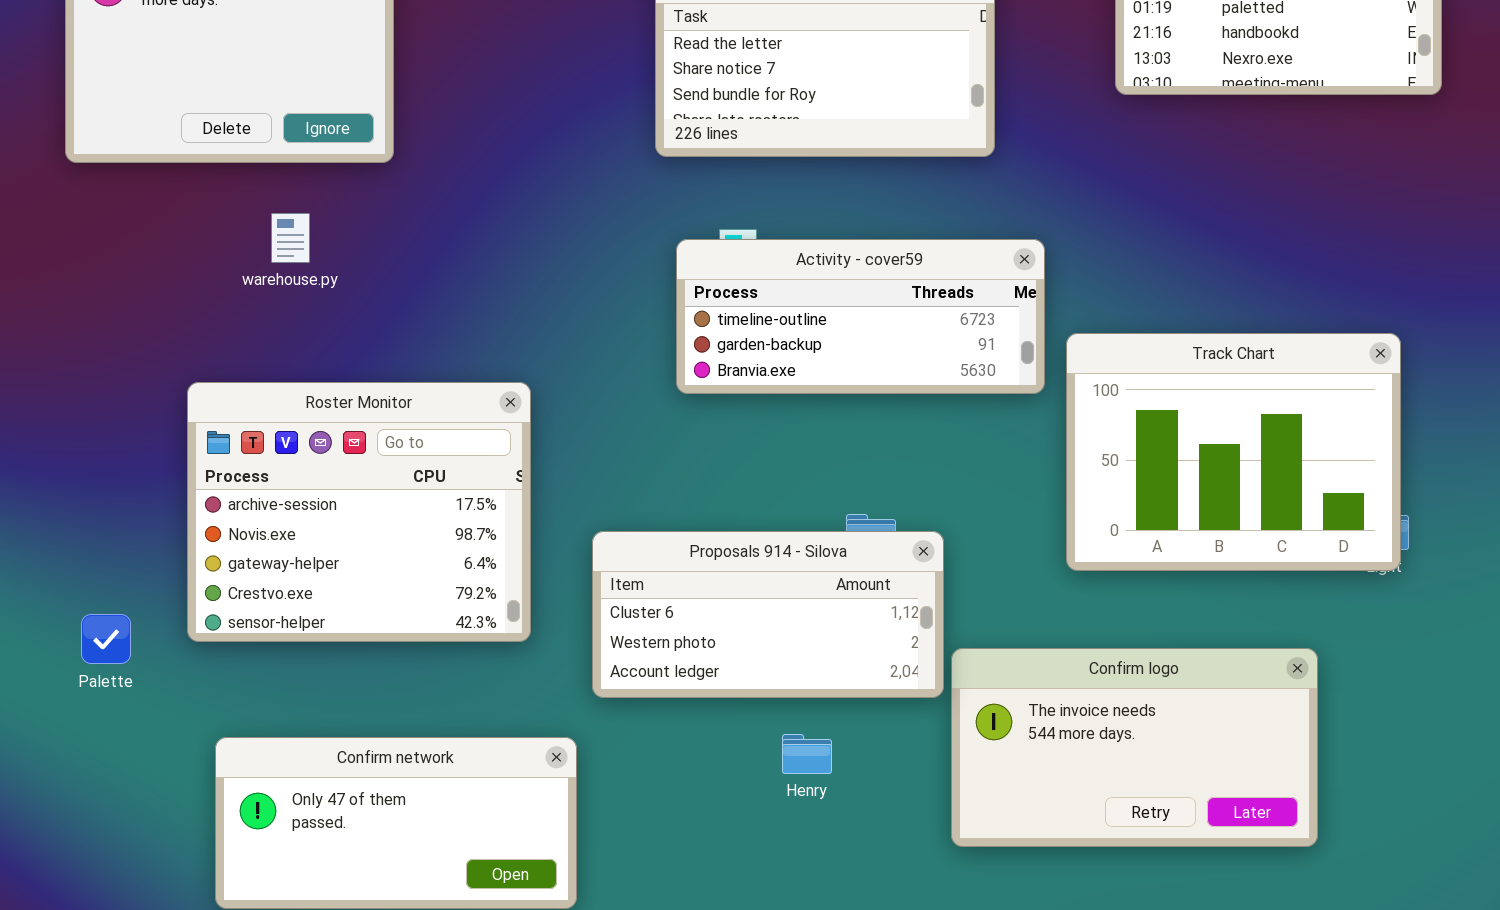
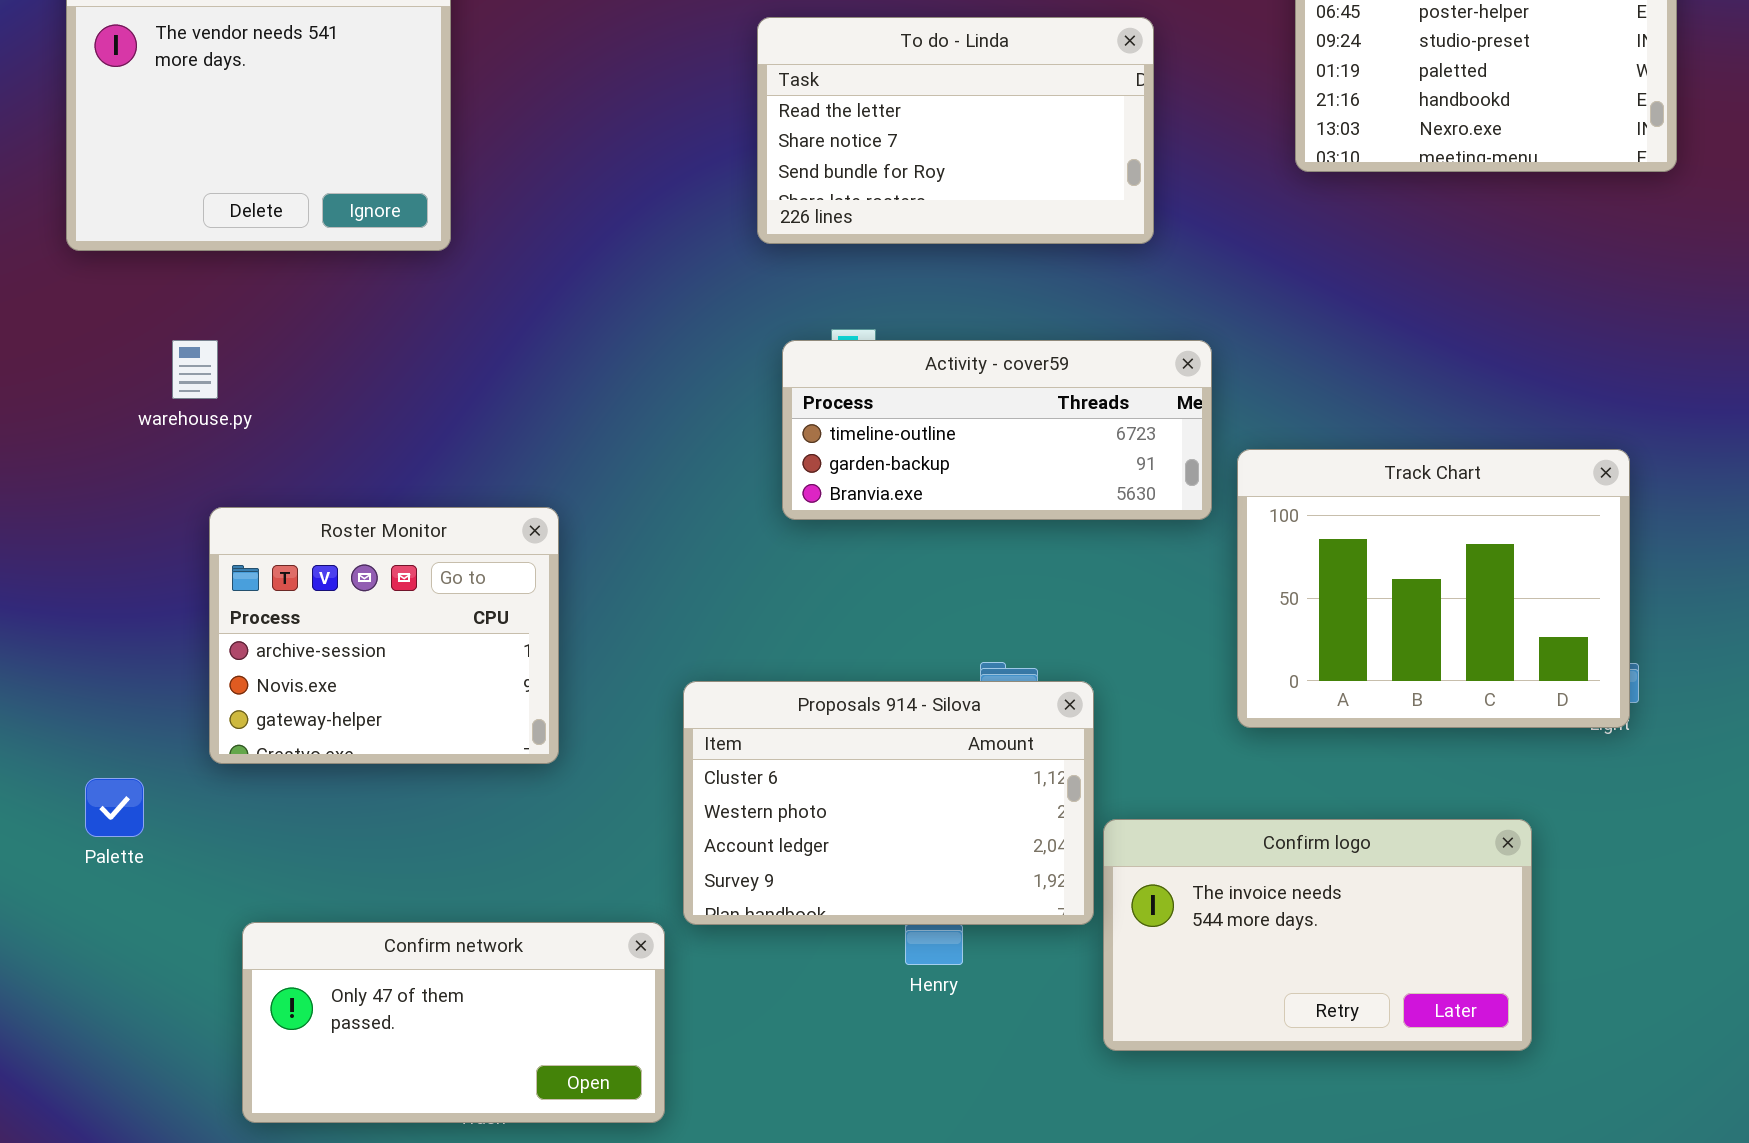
warehouse.py: [271,213,310,263] -> [172,340,218,399], moved
Roster Monitor: [187,382,531,642] -> [209,507,559,764], resized
Proposals 914 - Silova: [592,531,944,698] -> [683,681,1094,925], resized

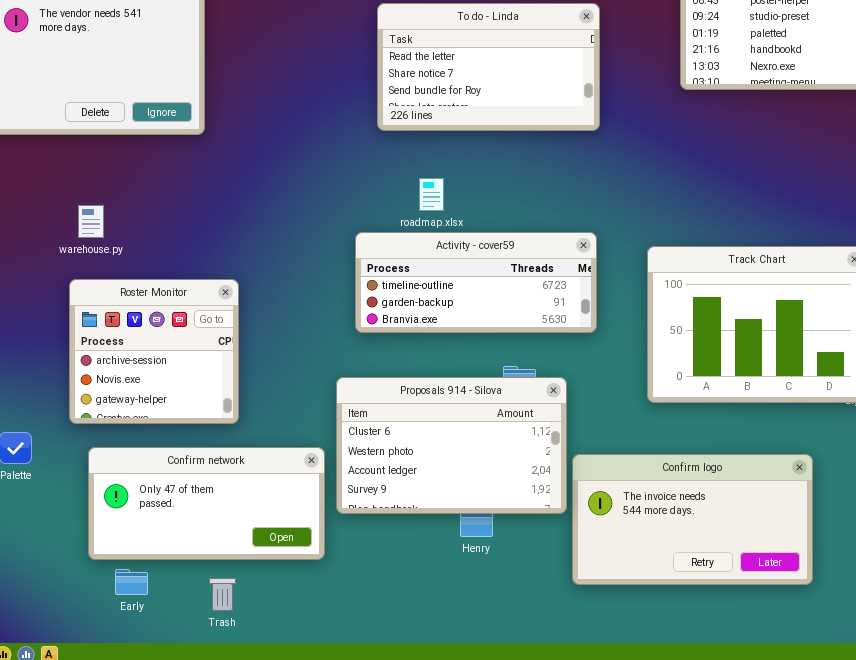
warehouse.py: [172,340,218,399] -> [78,205,104,238], moved
Activity - cover59: [782,340,1212,520] -> [355,232,597,333], moved
Roster Monitor: [209,507,559,764] -> [69,279,239,424], resized
Confirm network: [242,922,665,1123] -> [88,447,325,560], moved

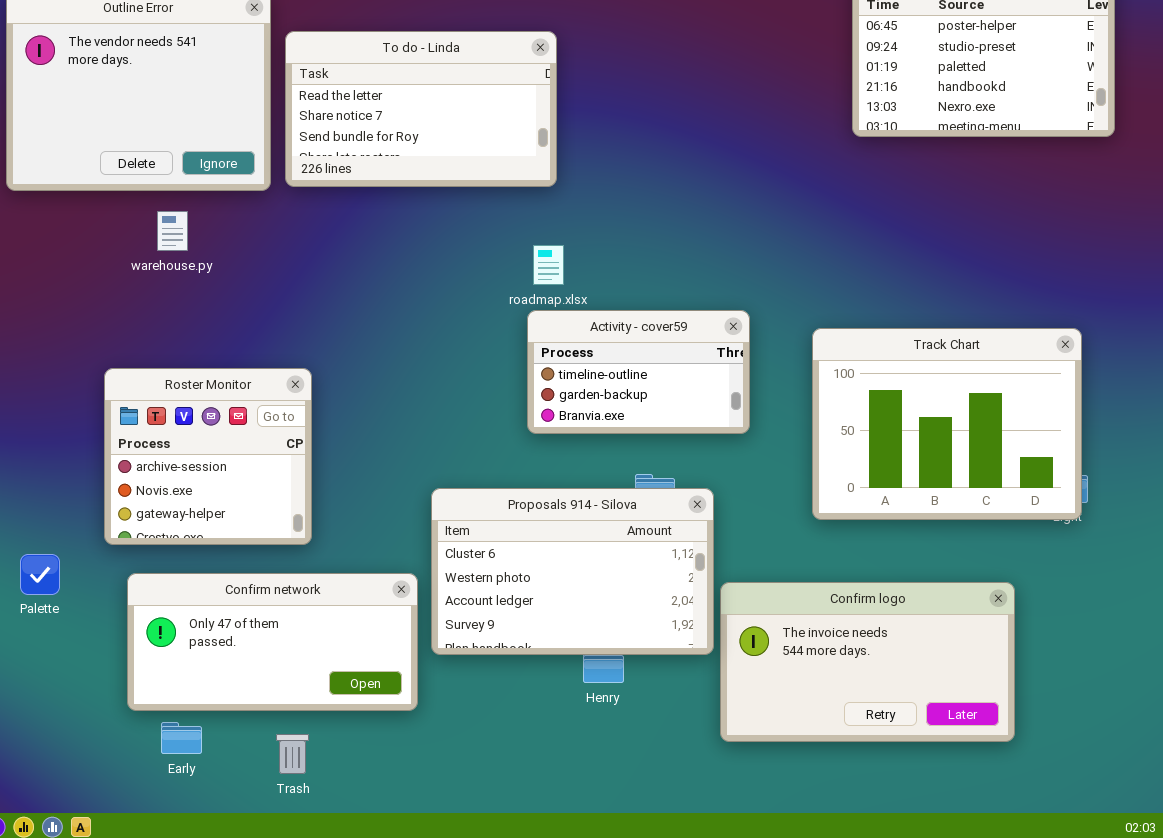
To do - Linda: [377,3,600,131] -> [285,31,557,187], moved
warehouse.py: [78,205,104,238] -> [157,211,188,251], moved
Activity - cover59: [355,232,597,333] -> [527,310,750,434], resized

